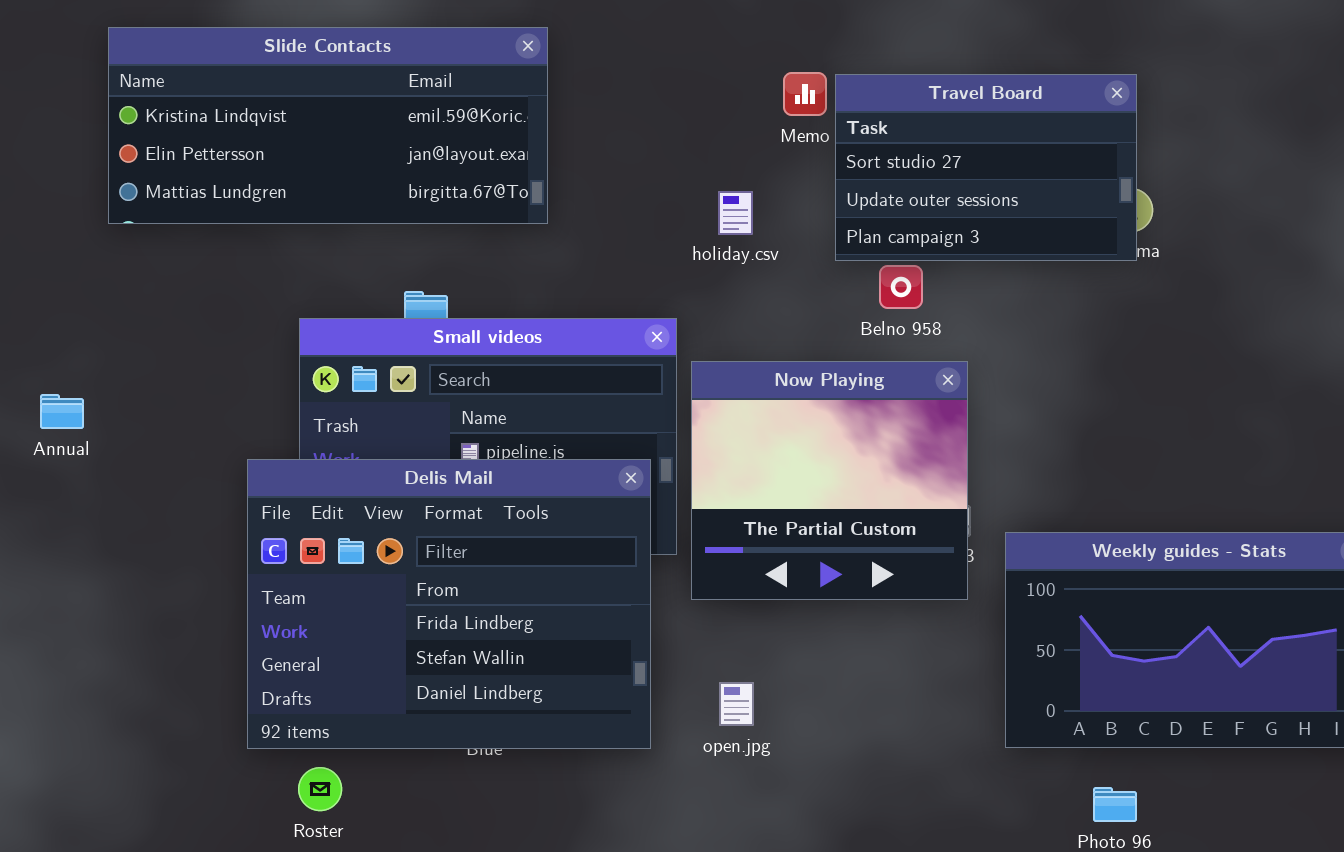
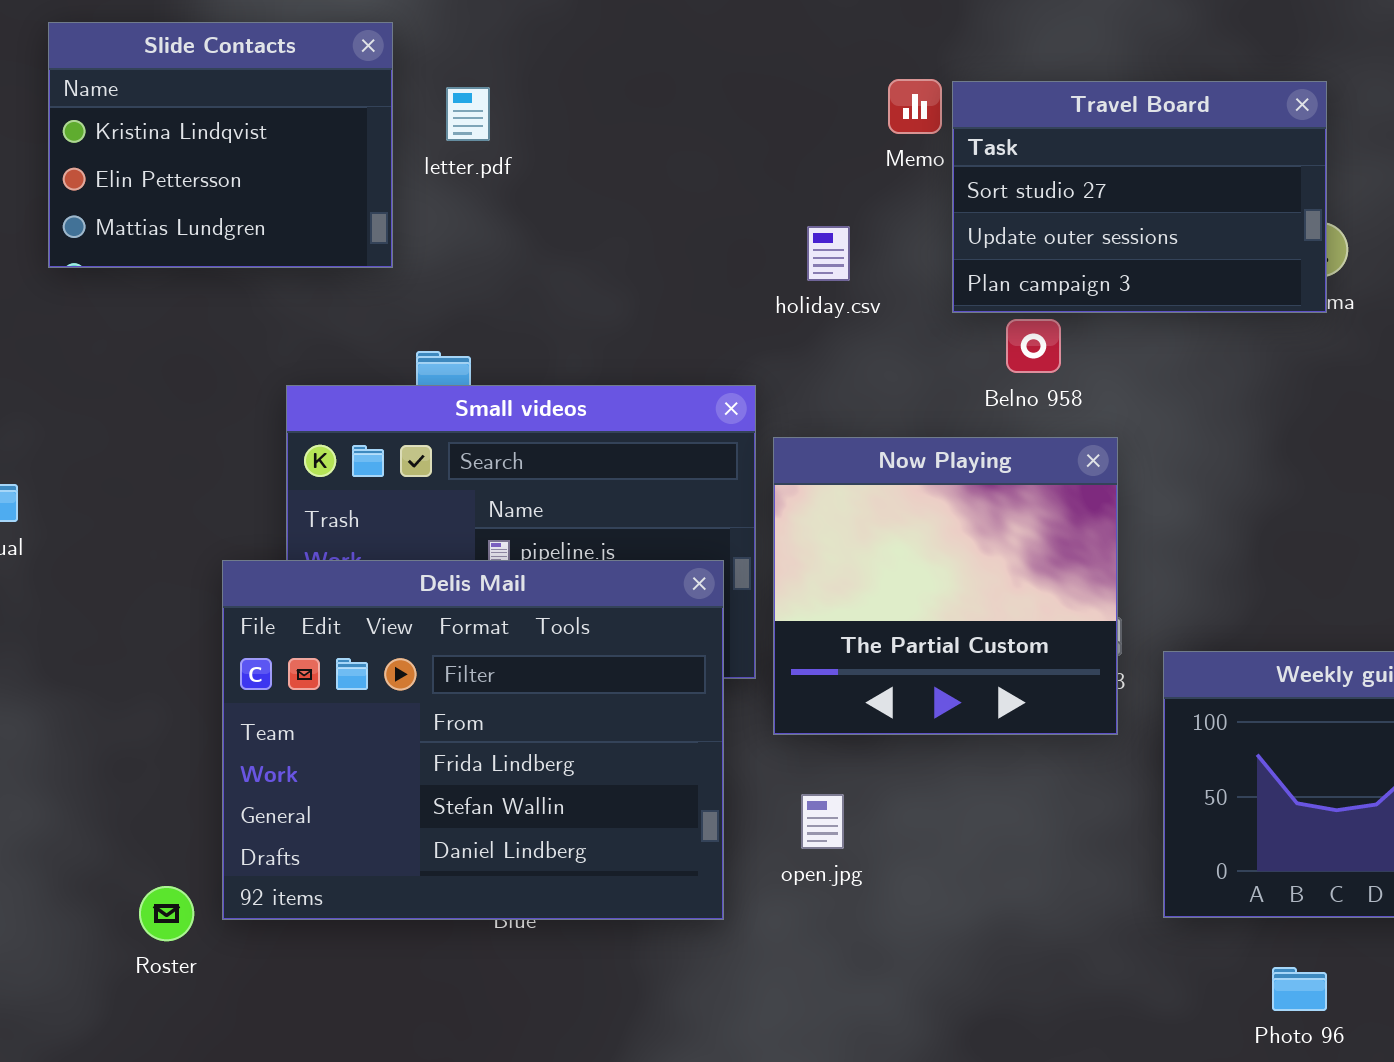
Slide Contacts: [108,27,548,224] -> [48,22,393,268], resized
open.jpg: [719,682,754,726] -> [801,794,844,849], moved
Roster: [298,767,342,811] -> [139,886,194,941], moved

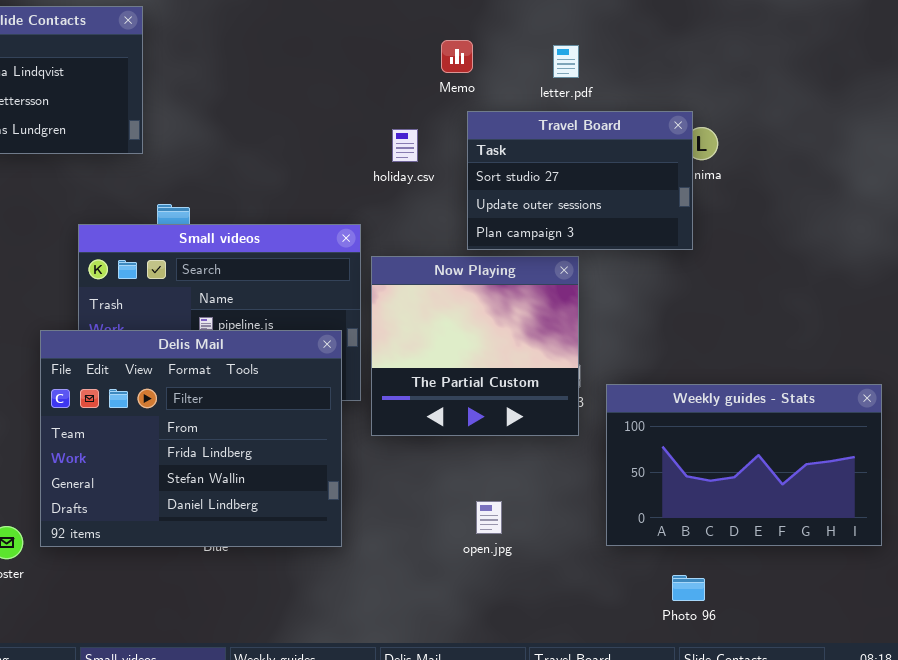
Travel Board: [952,81,1327,313] -> [467,111,693,250], moved
letter.pdf: [446,87,490,141] -> [553,45,579,78], moved
open.jpg: [801,794,844,849] -> [476,501,502,534], moved

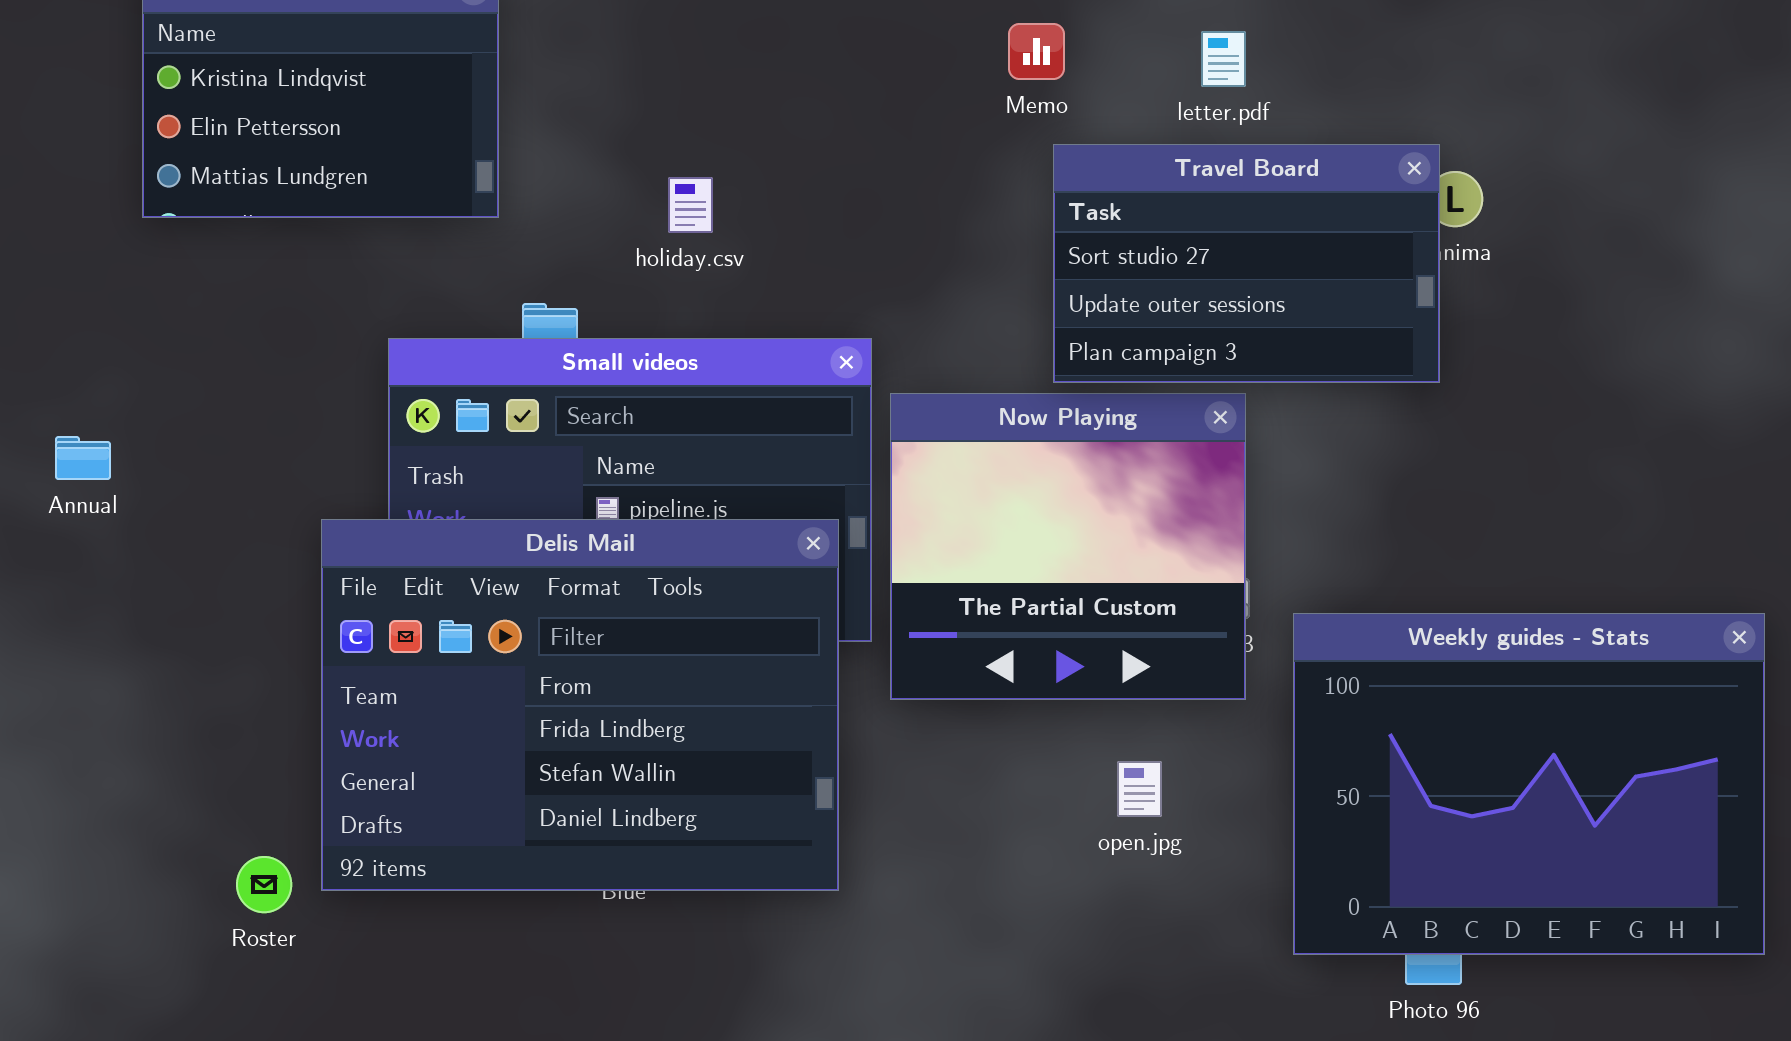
holiday.csv: [392,129,418,162] -> [668,177,713,233], moved
Weekly guides - Stats: [606,384,882,546] -> [1293,613,1765,955], resized
open.jpg: [476,501,502,534] -> [1117,761,1162,817], moved

